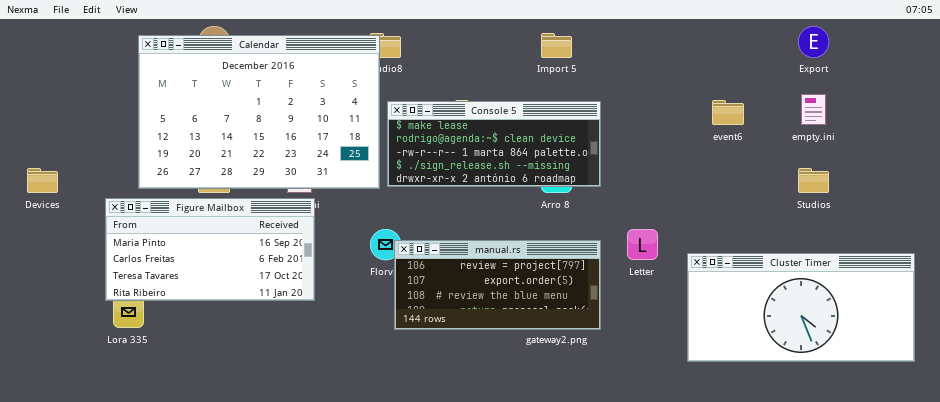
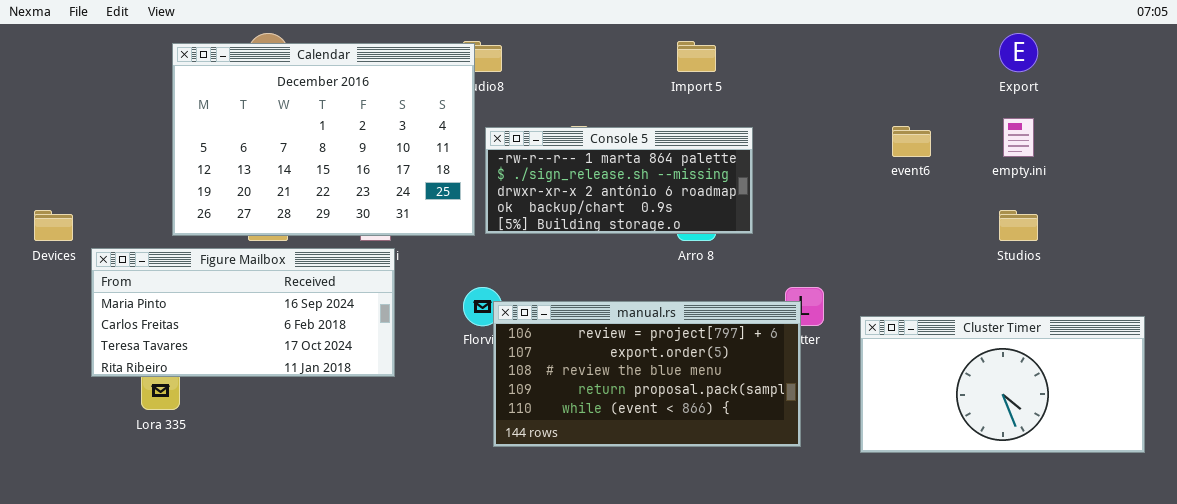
Console 5: [387,101,601,187] -> [485,127,753,234], scrolled down 2 rows
Figure Mailbox: [105,198,315,301] -> [91,248,395,377], resized
manual.rs: [394,240,601,330] -> [493,301,801,447], resized

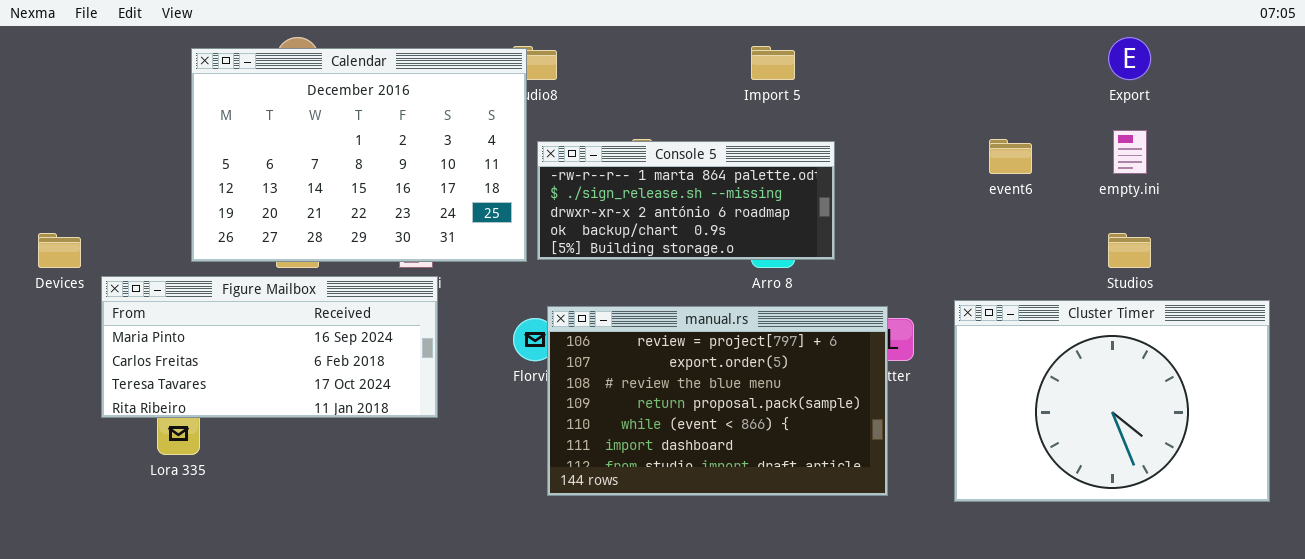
manual.rs: [493,301,801,447] -> [547,306,888,496], resized
Cluster Timer: [860,316,1145,453] -> [954,300,1270,502], resized

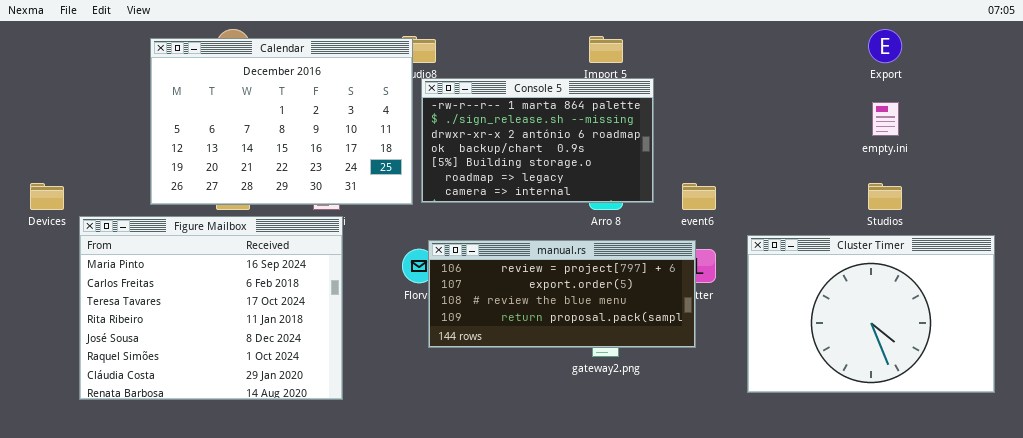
event6: [989,139,1032,174] -> [682,183,716,210], moved
Console 5: [537,141,835,260] -> [421,78,654,203], resized
Figure Mailbox: [101,276,438,418] -> [79,216,343,400], resized
manual.rs: [547,306,888,496] -> [428,240,696,348], resized

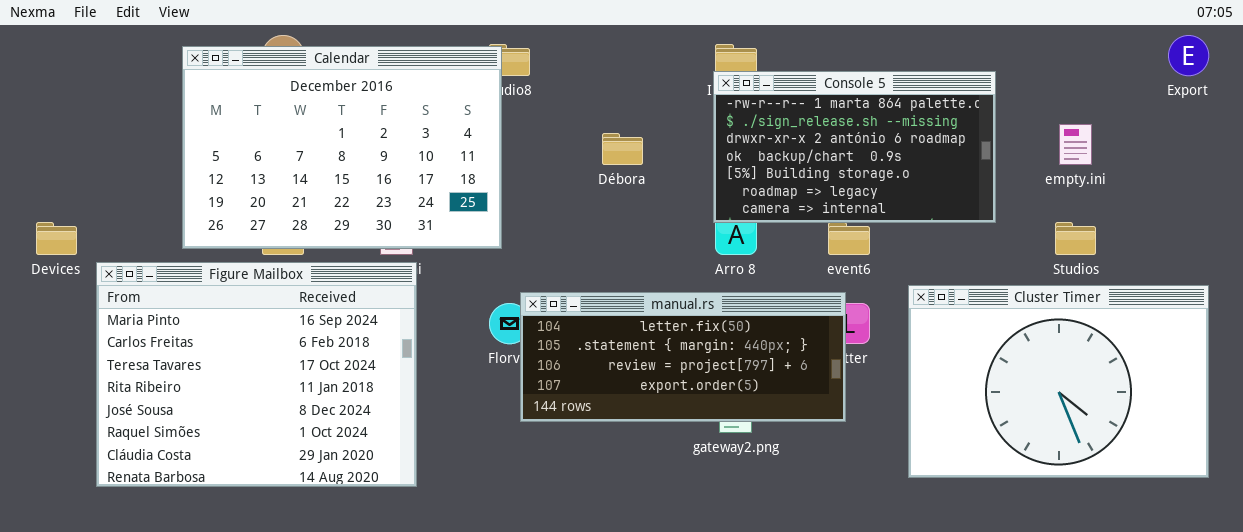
Export: [868,29,902,63] -> [1168,35,1209,76], moved
Console 5: [421,78,654,203] -> [713,71,996,223], moved
manual.rs: [428,240,696,348] -> [520,292,846,422], scrolled up 2 rows

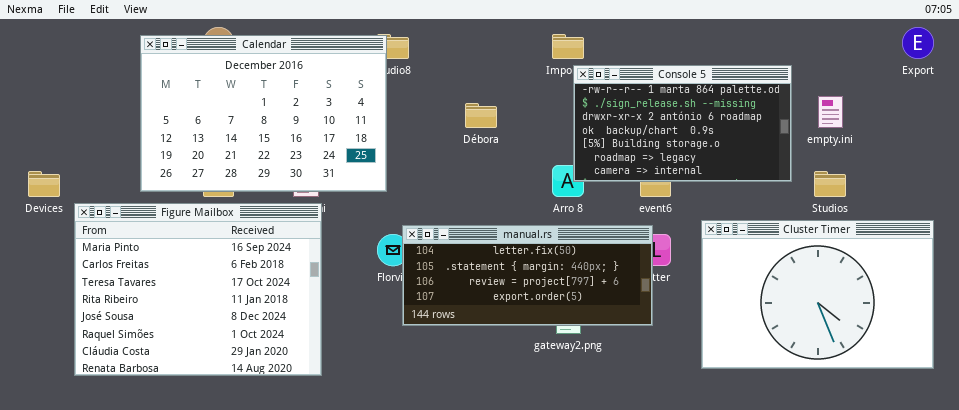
Console 5: [713,71,996,223] -> [573,65,792,182], moved

